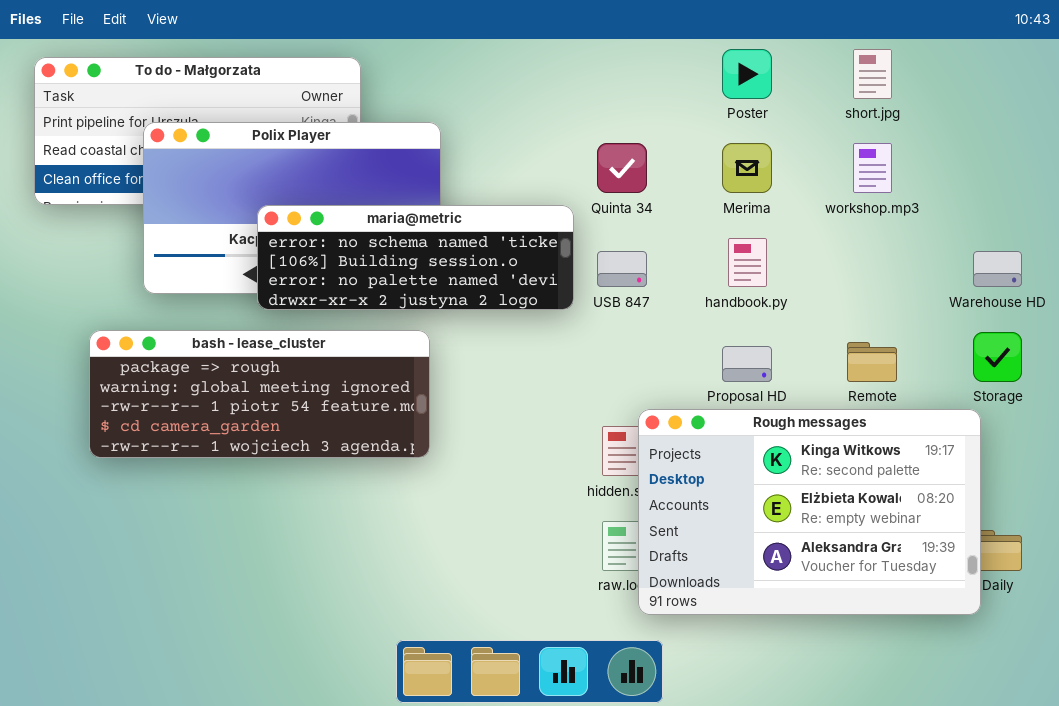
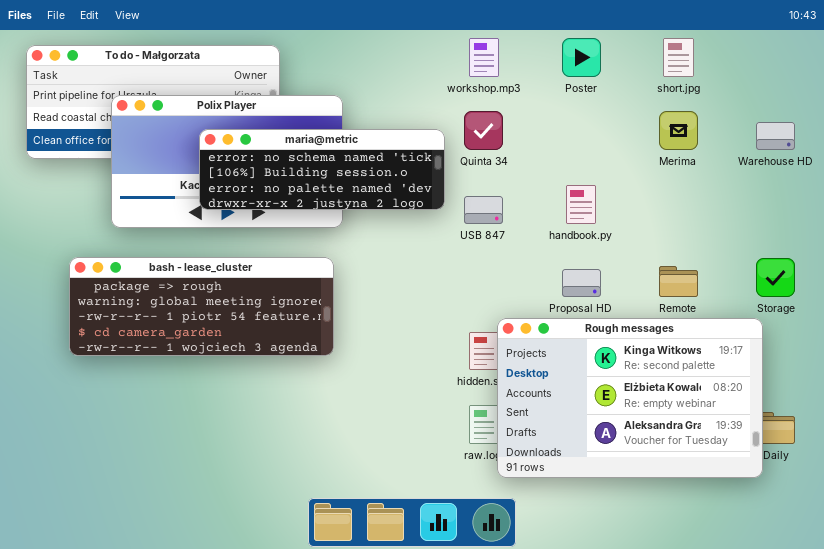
Merima: [722,143,772,193] -> [659,111,698,150], moved
workshop.mp3: [853,143,892,193] -> [469,38,499,77], moved
maria@metric: [257,205,574,310] -> [199,129,445,210], moved
Warehouse HD: [973,251,1022,287] -> [756,122,795,150], moved

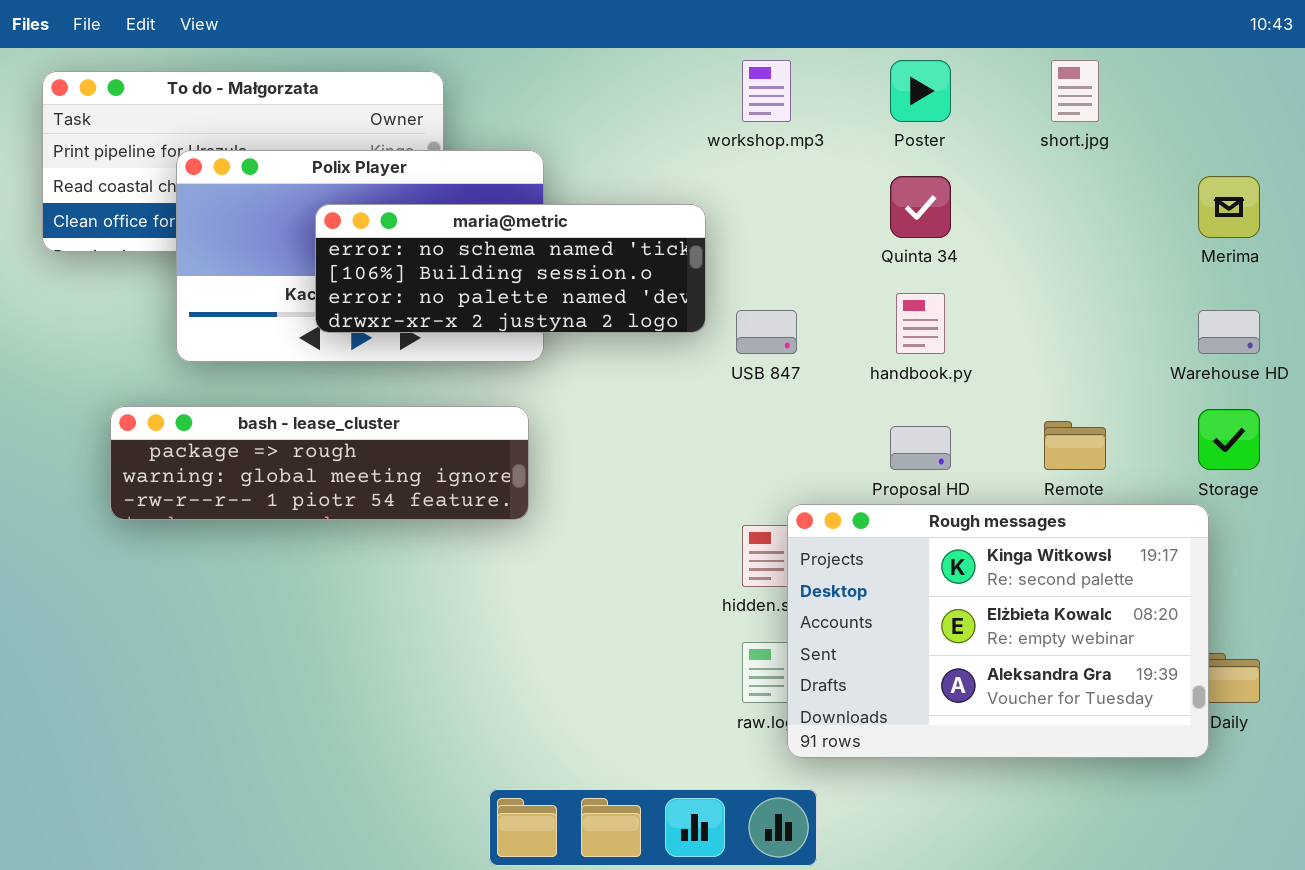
Quinta 34: [464,111,503,150] -> [890,176,951,238], moved
Merima: [659,111,698,150] -> [1198,176,1260,238], moved
Warehouse HD: [756,122,795,150] -> [1198,310,1260,354], moved
bash - lease_cluster: [69,257,334,356] -> [110,406,529,520], resized

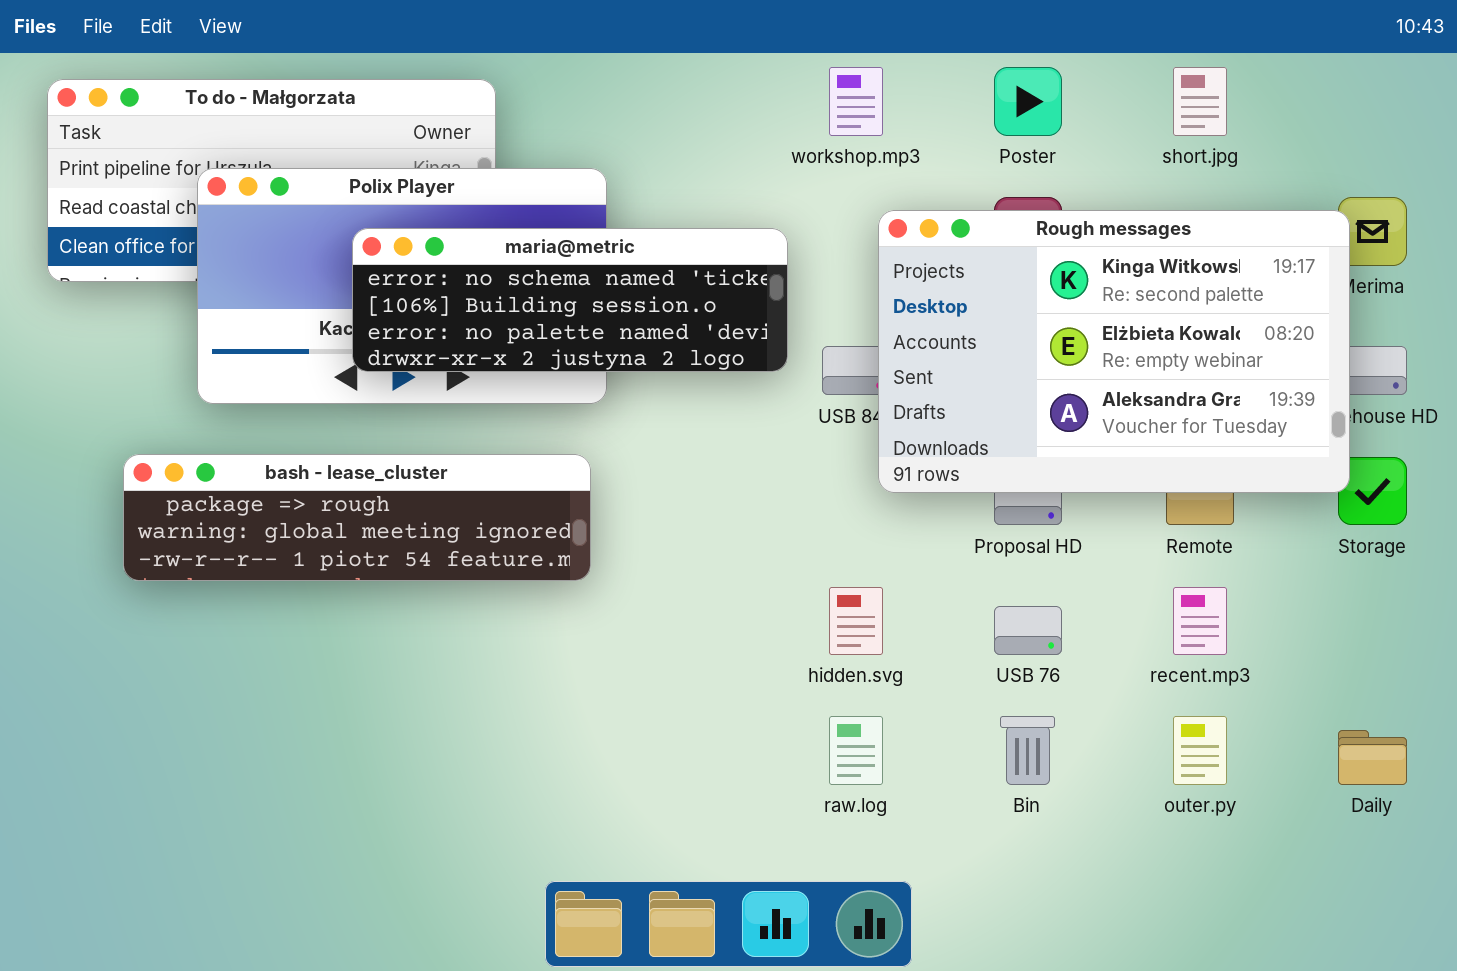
Rough messages: [787,504,1209,758] -> [878,210,1350,493], moved

